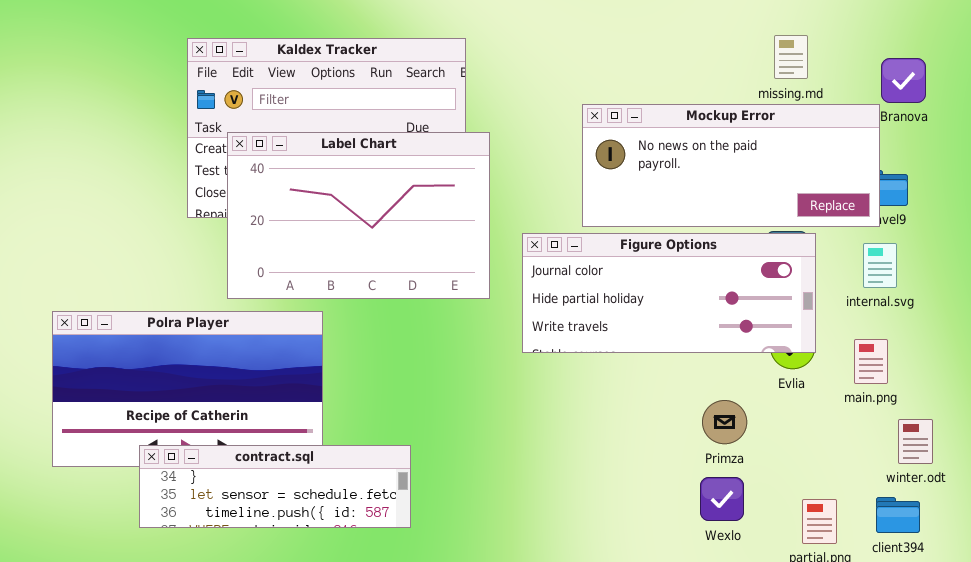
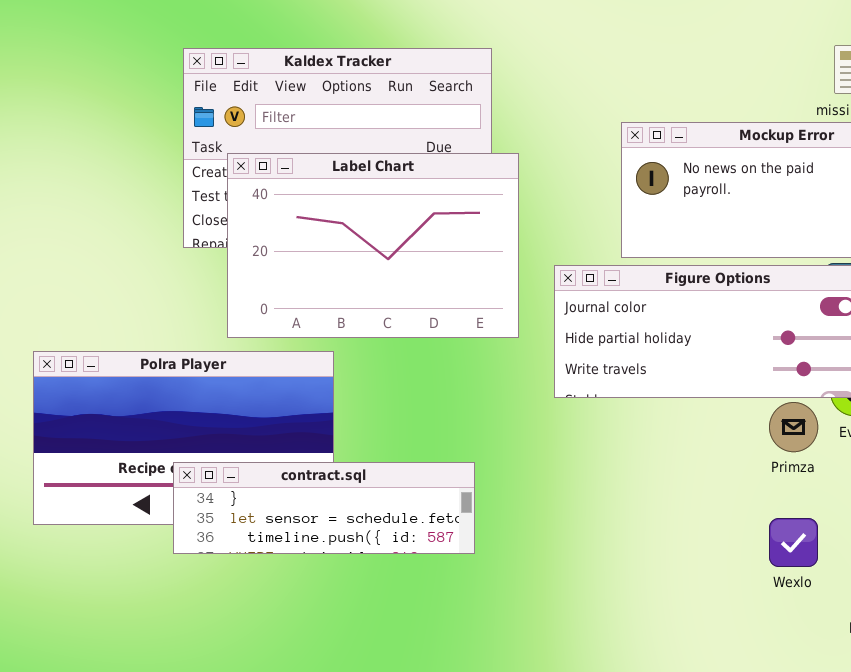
Primza: [702,400,747,444] -> [769,402,818,452], moved
contract.sql: [139,445,411,528] -> [173,462,475,554], moved
Wexlo: [700,477,744,521] -> [769,518,818,567], moved

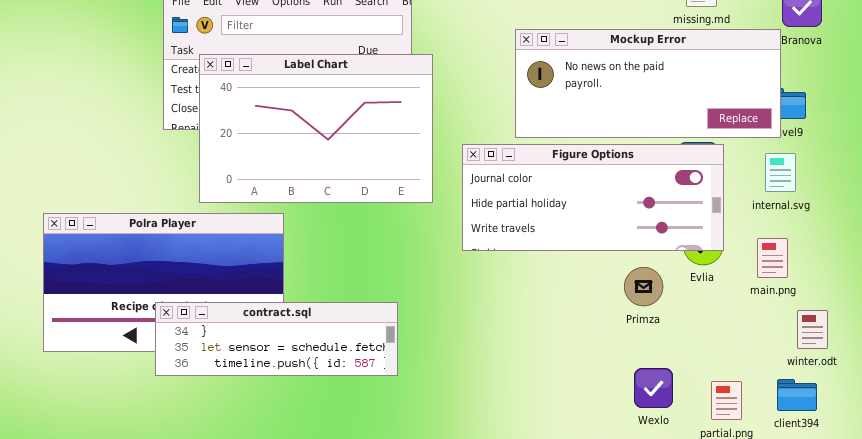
Primza: [769,402,818,452] -> [624,267,663,306], moved
Wexlo: [769,518,818,567] -> [634,368,673,408], moved

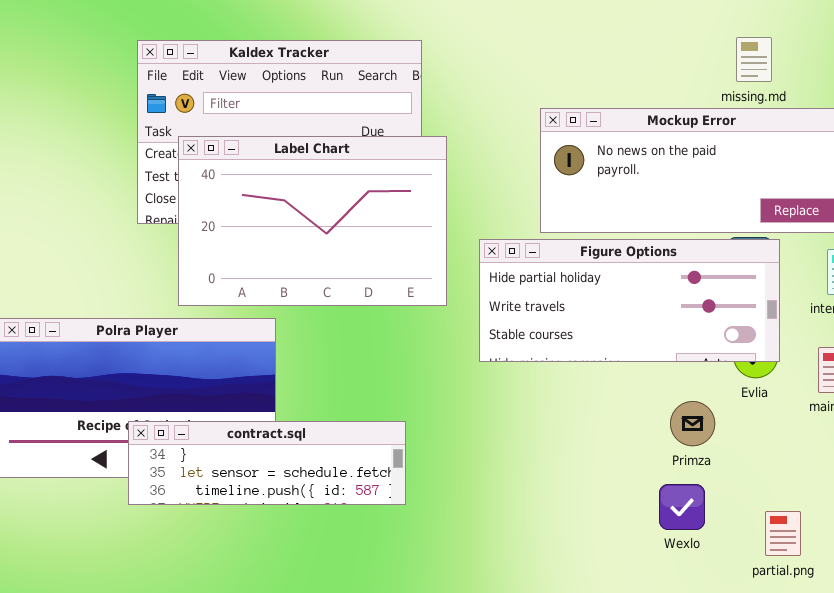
Figure Options: [462,144,724,251] -> [479,239,780,362], scrolled down 1 row
Primza: [624,267,663,306] -> [670,401,715,446], moved
Wexlo: [634,368,673,408] -> [659,484,705,530], moved

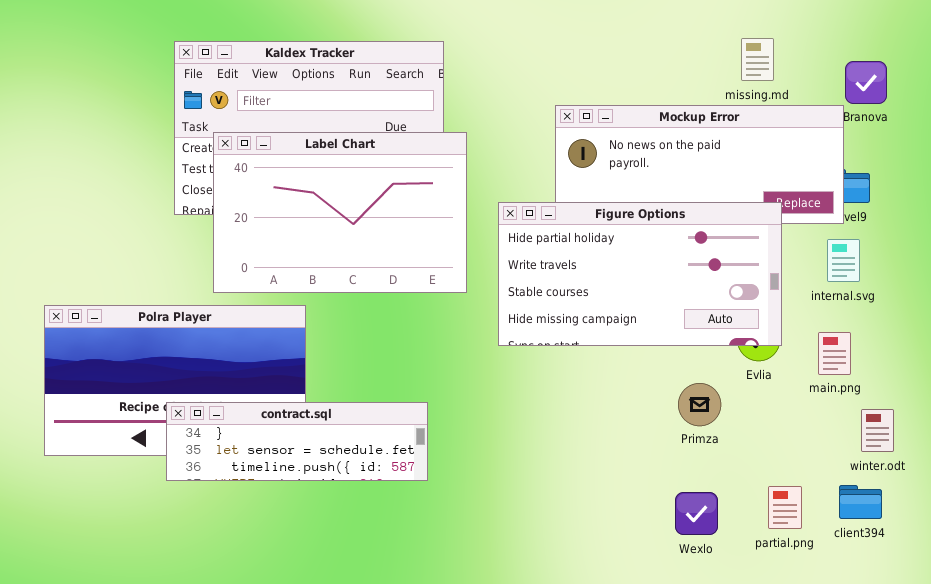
Figure Options: [479,239,780,362] -> [498,202,782,346], resized
Wexlo: [659,484,705,530] -> [675,492,718,535], moved

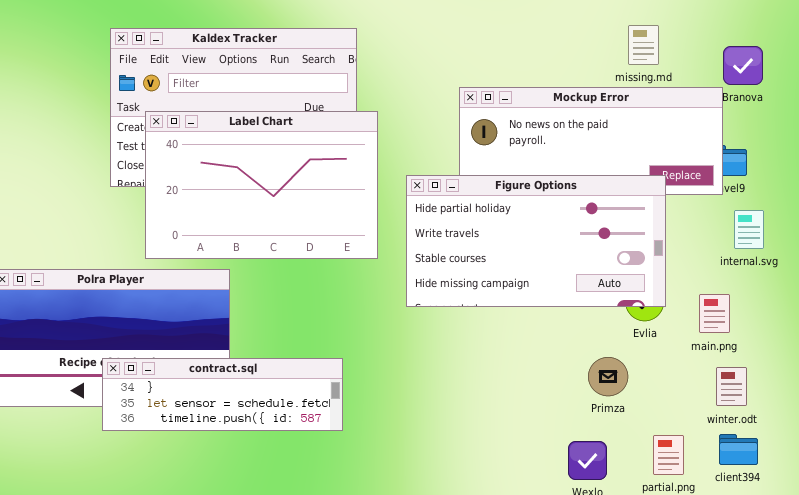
internal.svg: [827,239,860,282] -> [734,210,764,249], moved
Primza: [678,383,721,426] -> [588,357,628,396], moved
winter.odt: [861,409,894,452] -> [716,367,747,406], moved

